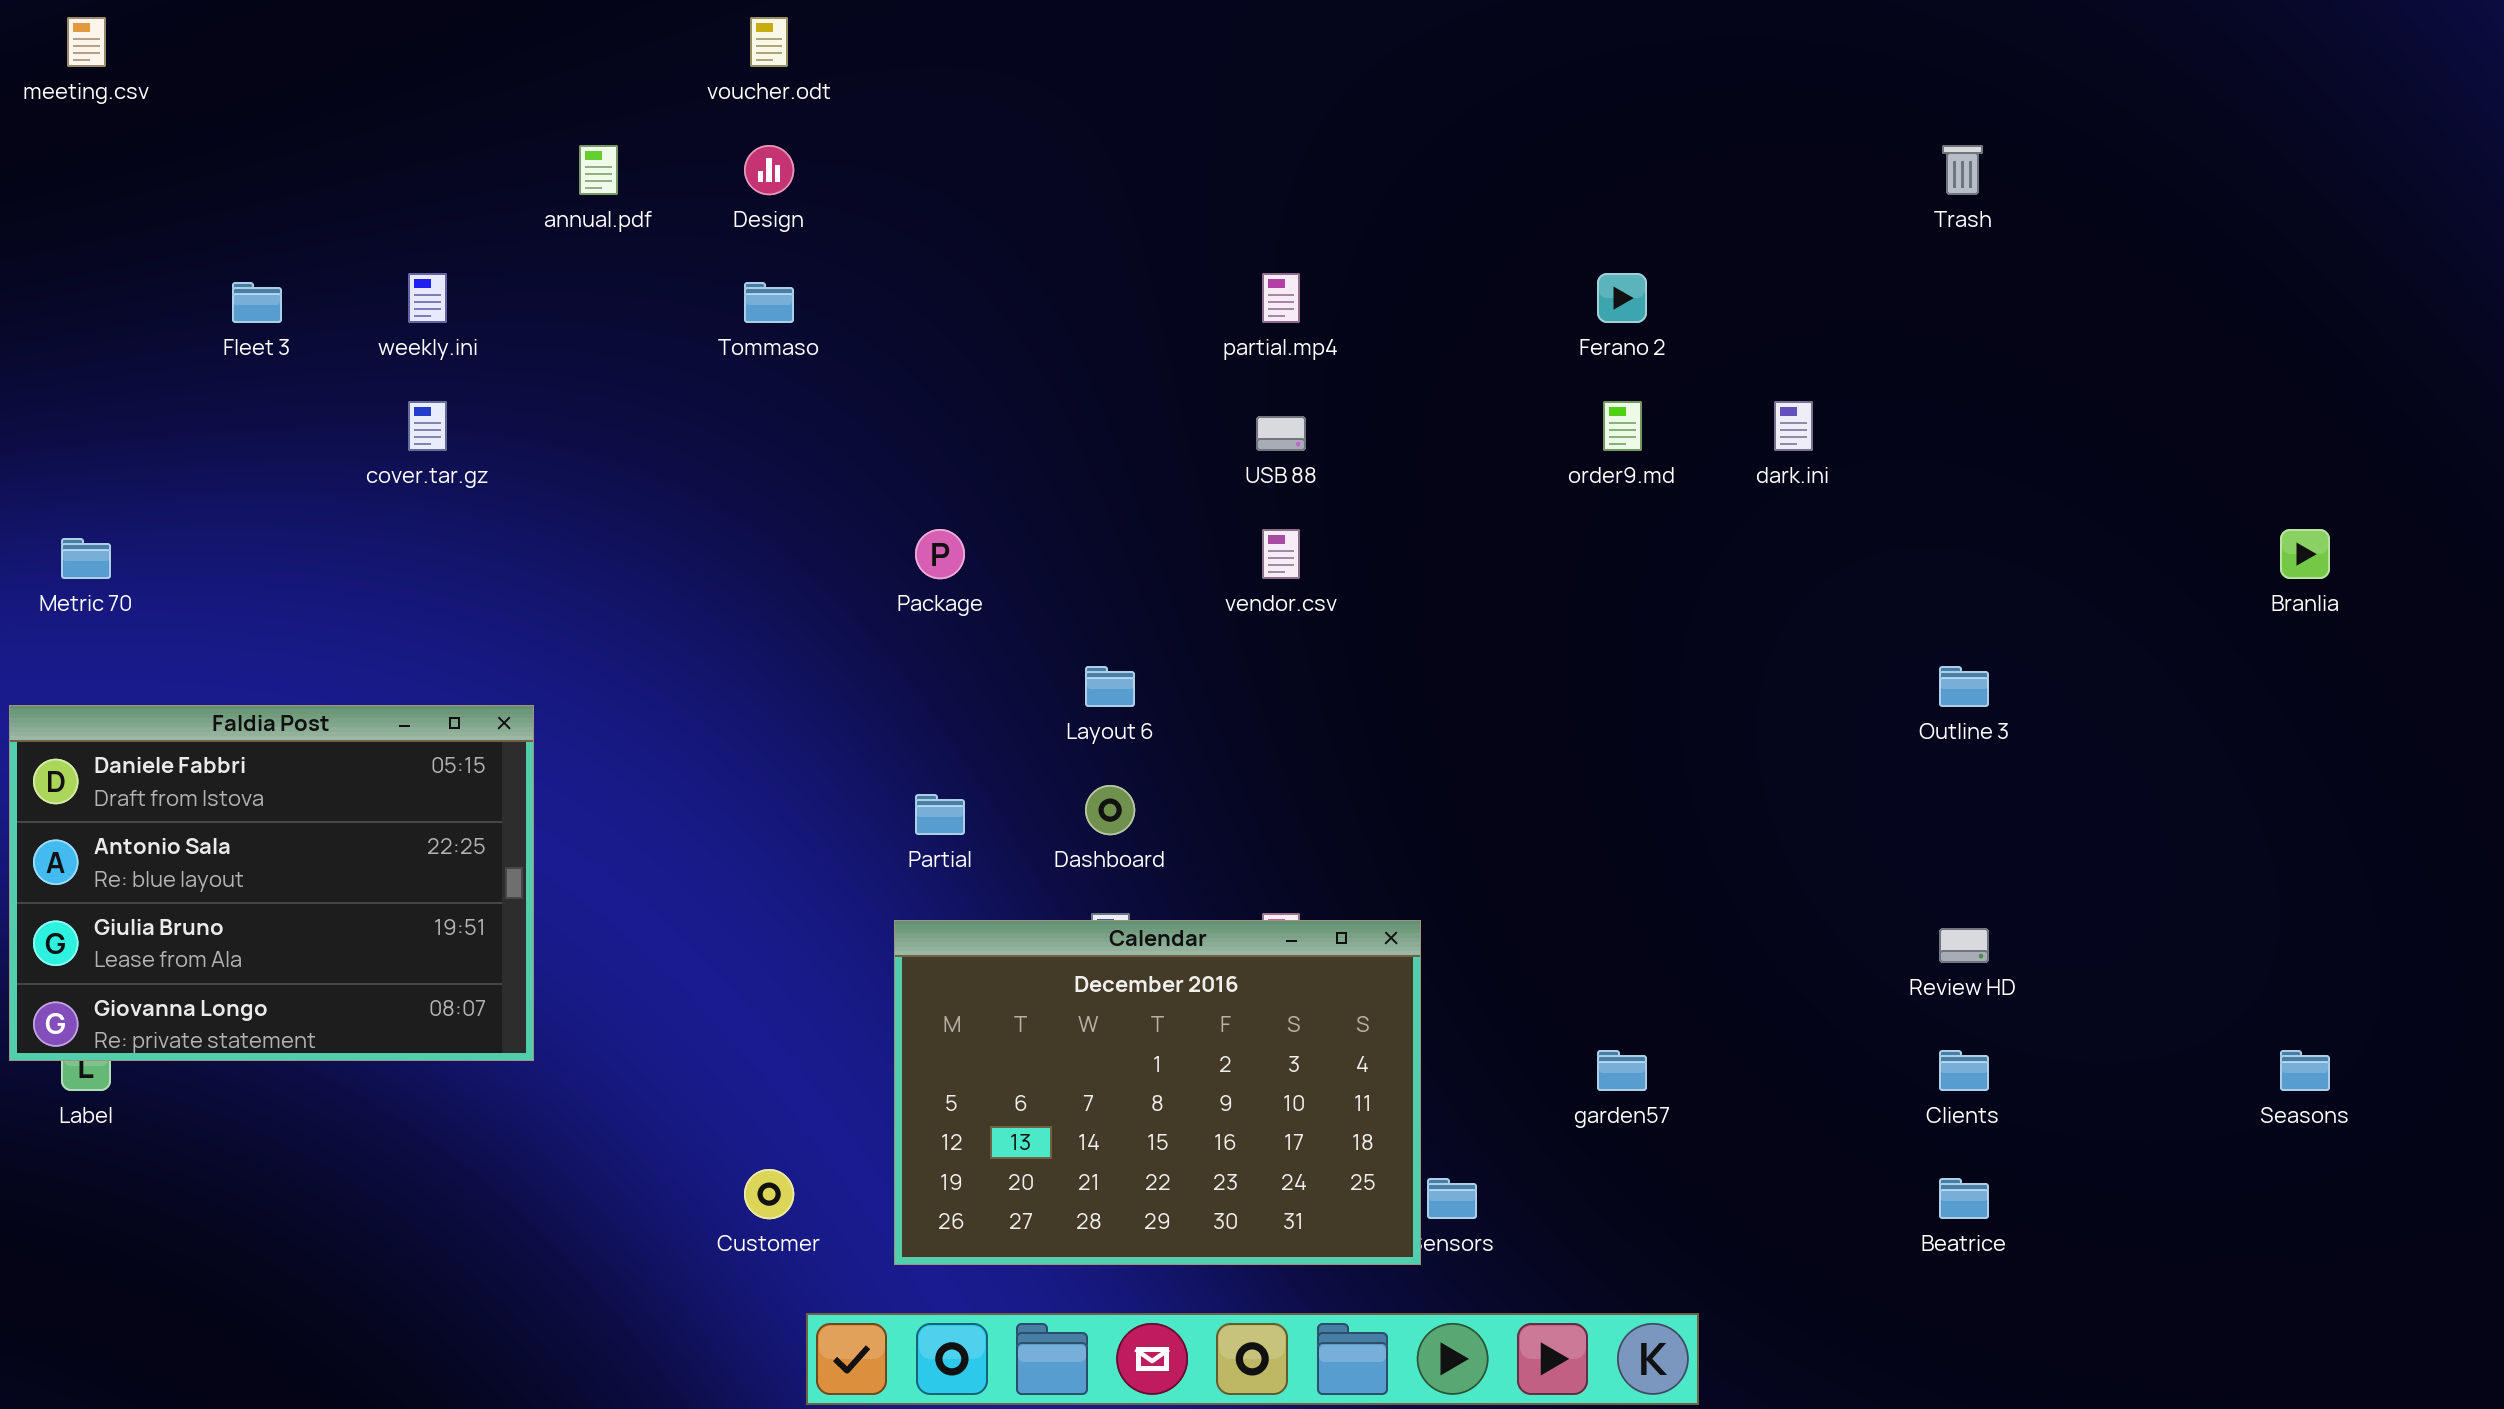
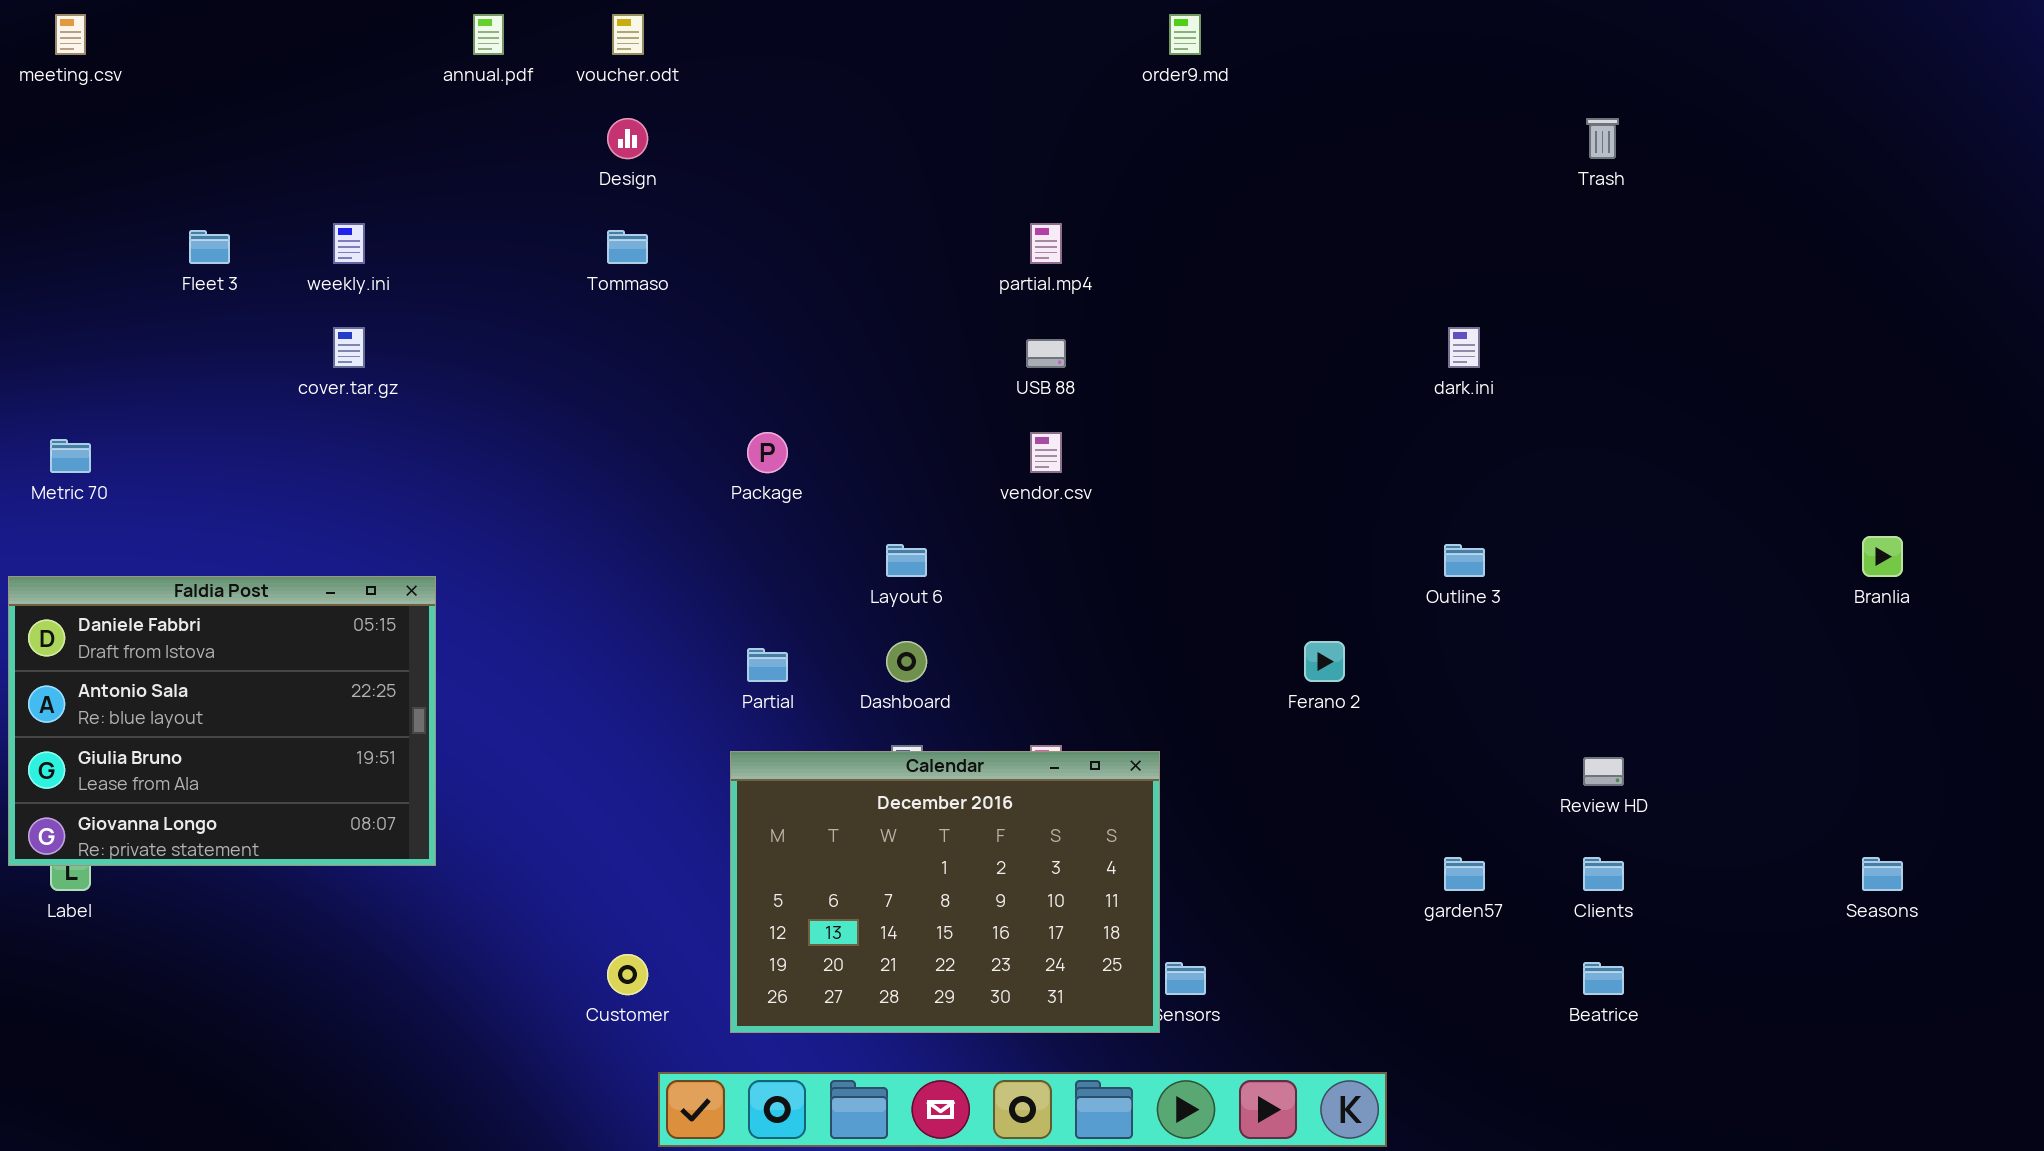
annual.pdf: [579,145,618,195] -> [473,14,504,55], moved
Ferano 2: [1597,273,1647,323] -> [1304,641,1345,682], moved
order9.md: [1603,401,1642,451] -> [1169,14,1201,55], moved
Branlia: [2280,529,2330,579] -> [1862,536,1903,577], moved
Outline 3: [1939,666,1989,707] -> [1444,544,1485,577], moved
garden57: [1597,1050,1647,1091] -> [1444,857,1485,891], moved

